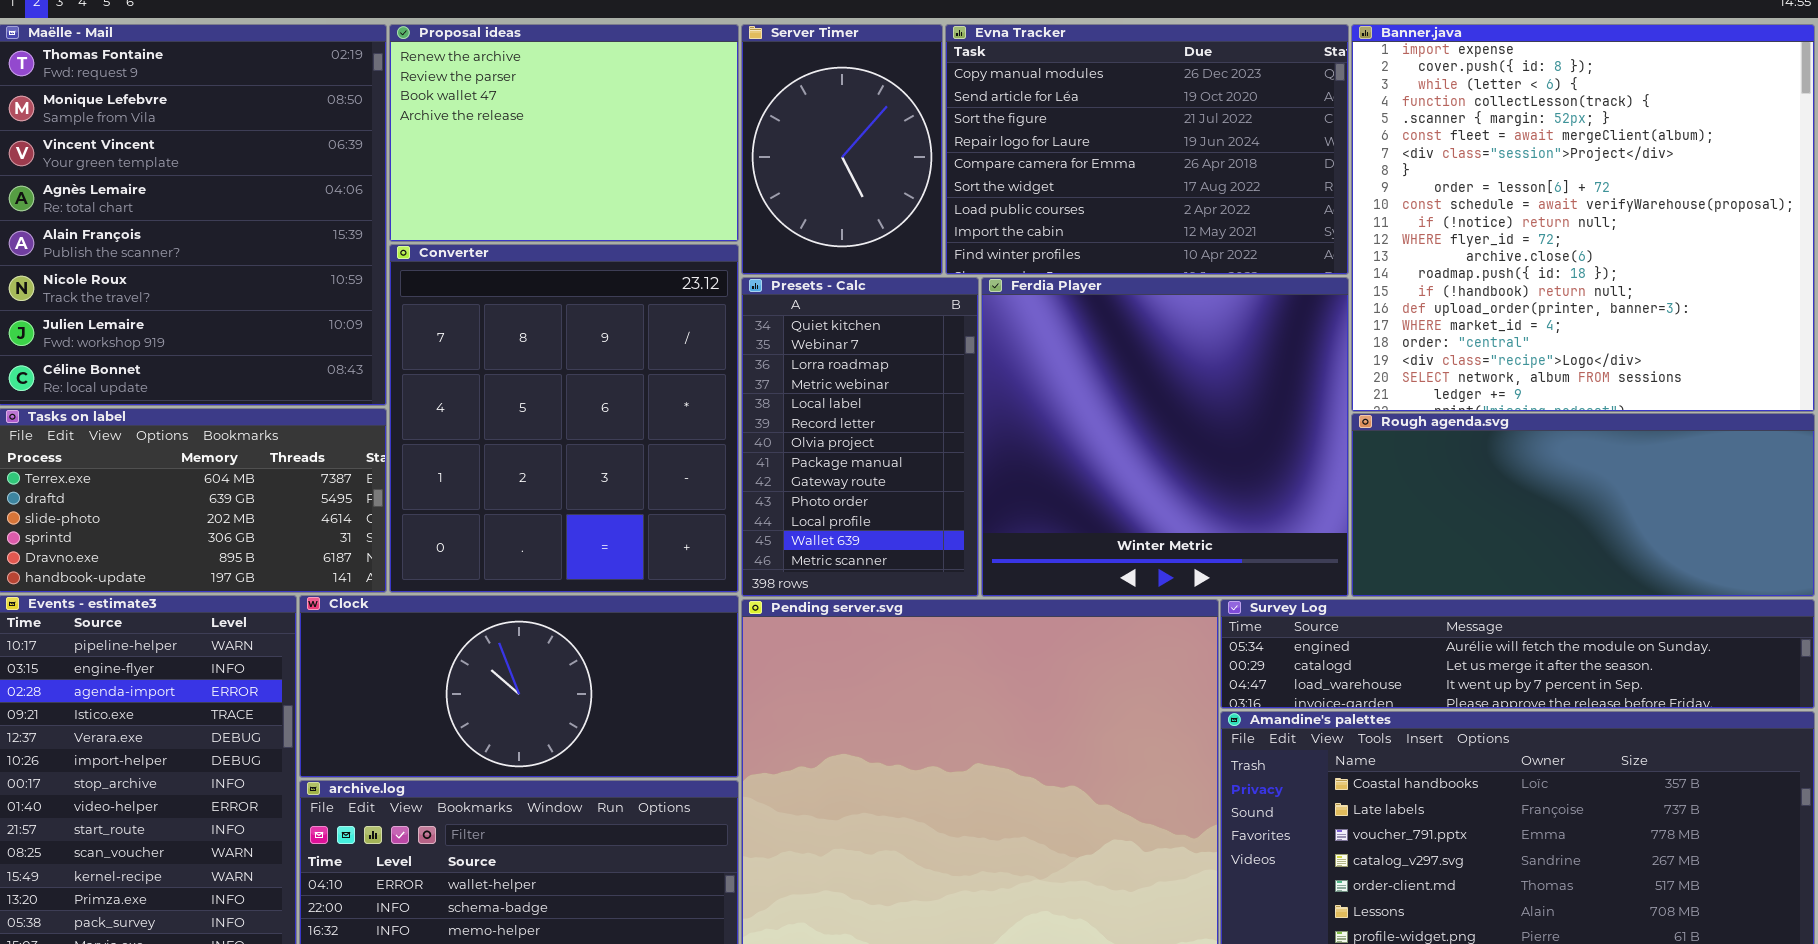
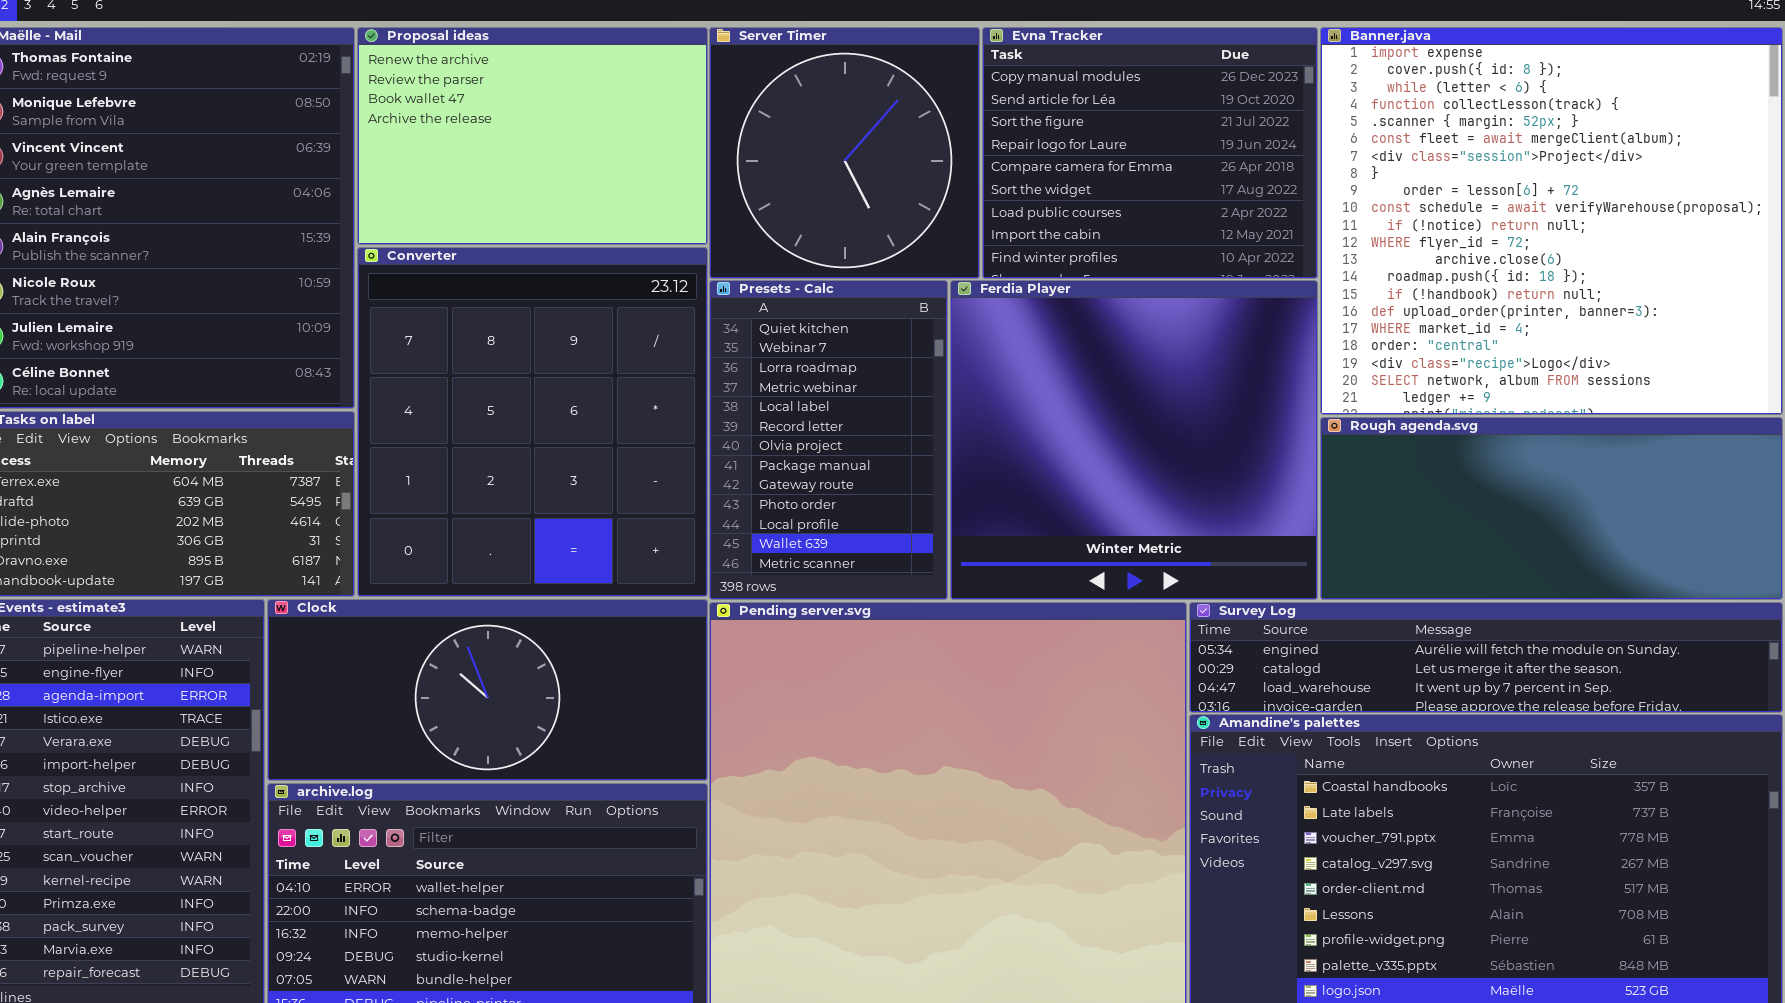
Server Timer: [741,24,943,275] -> [709,27,980,279], resized
Evna Tracker: [945,24,1349,275] -> [982,27,1318,279], resized

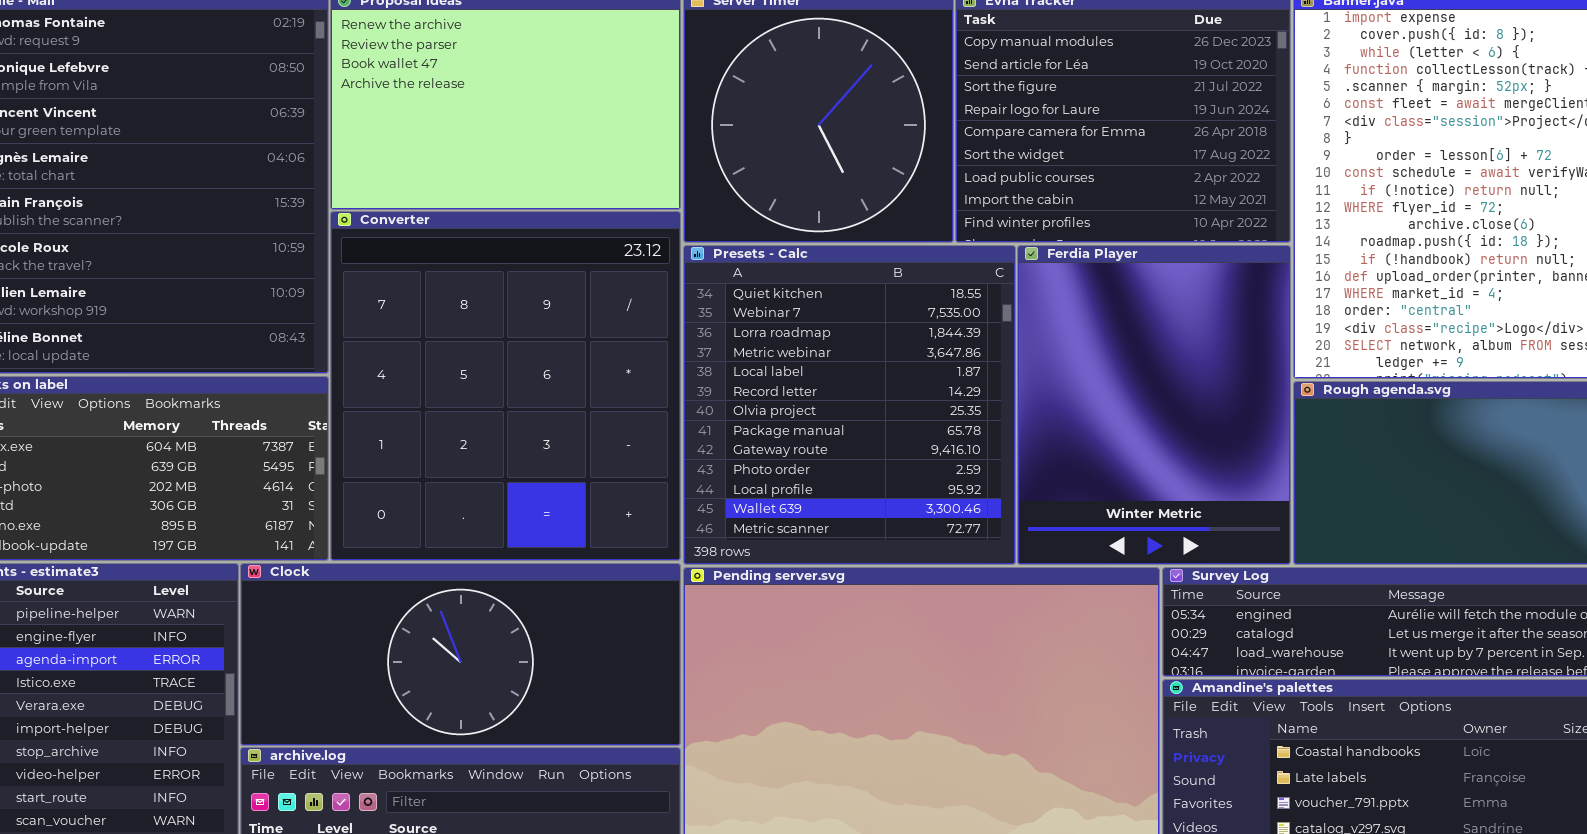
Presets - Calc: [709,280,948,600] -> [683,245,1016,565], resized
Ferdia Player: [950,280,1318,600] -> [1017,245,1291,565], resized

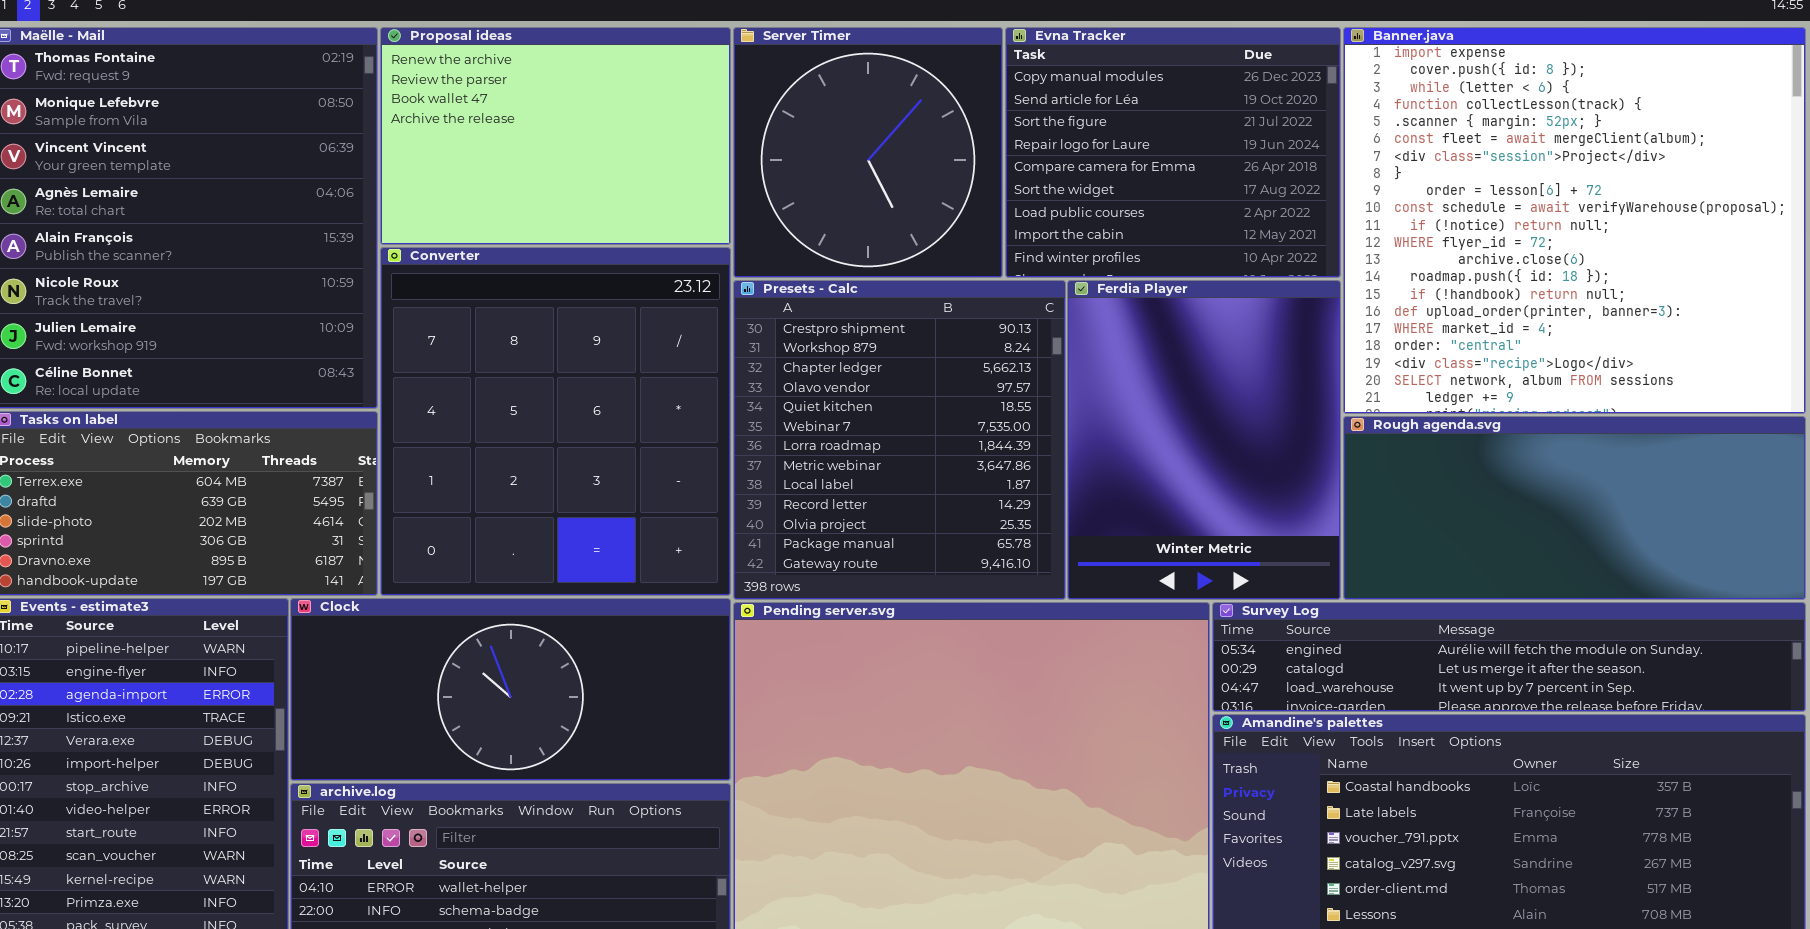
Presets - Calc: [683,245,1016,565] -> [733,280,1066,600], scrolled up 4 rows

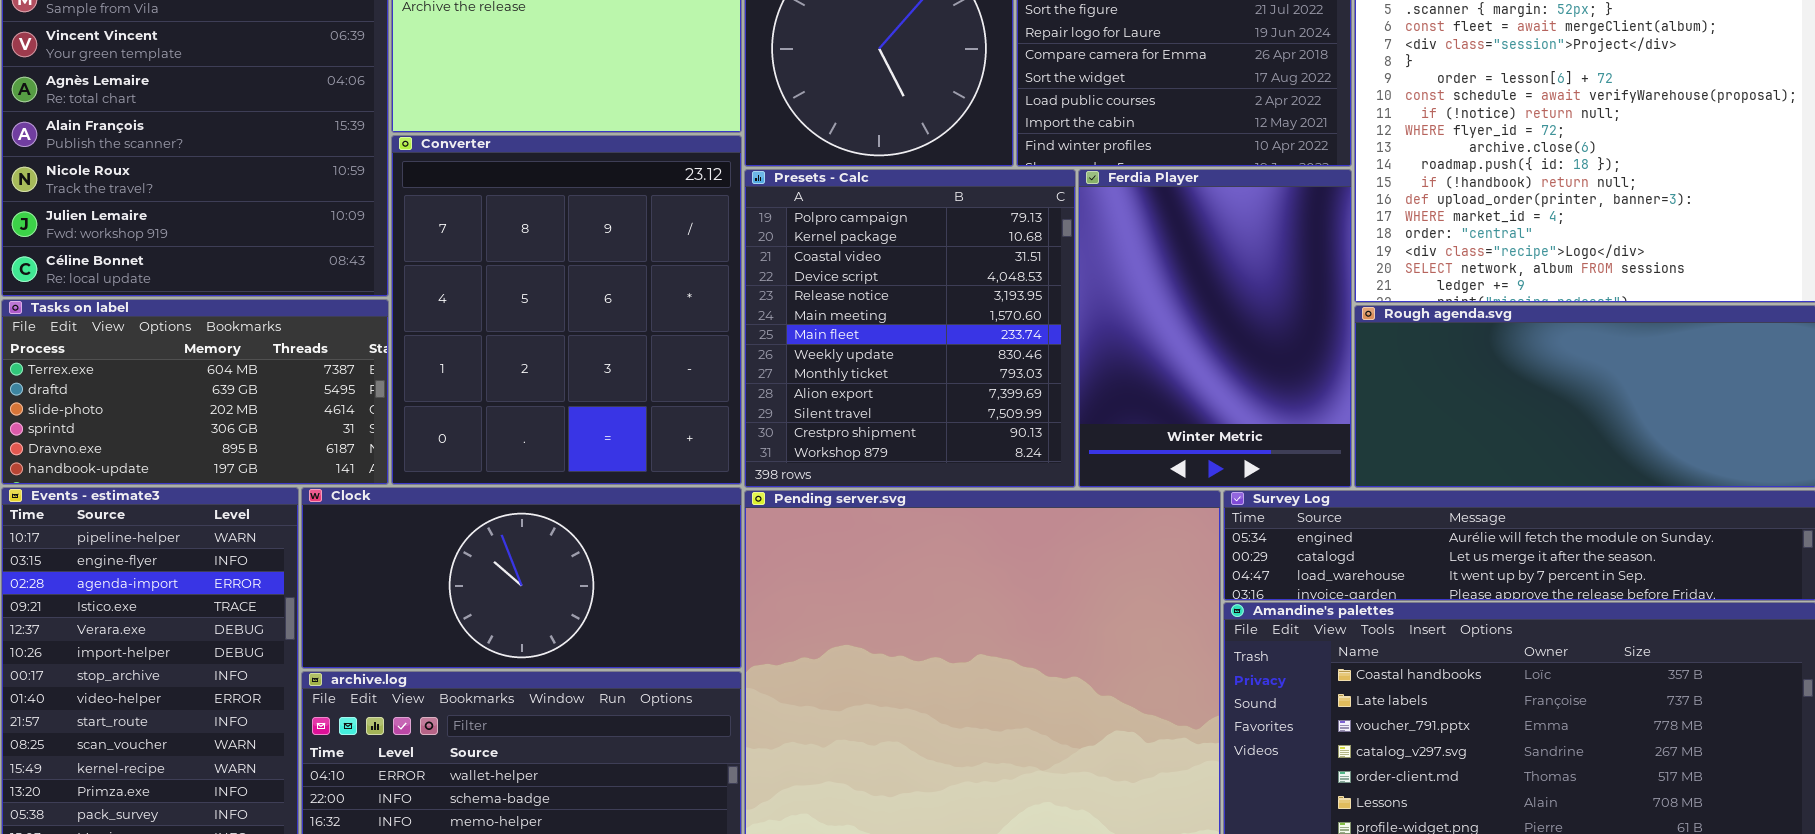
Presets - Calc: [733,280,1066,600] -> [744,169,1076,488], scrolled up 11 rows

